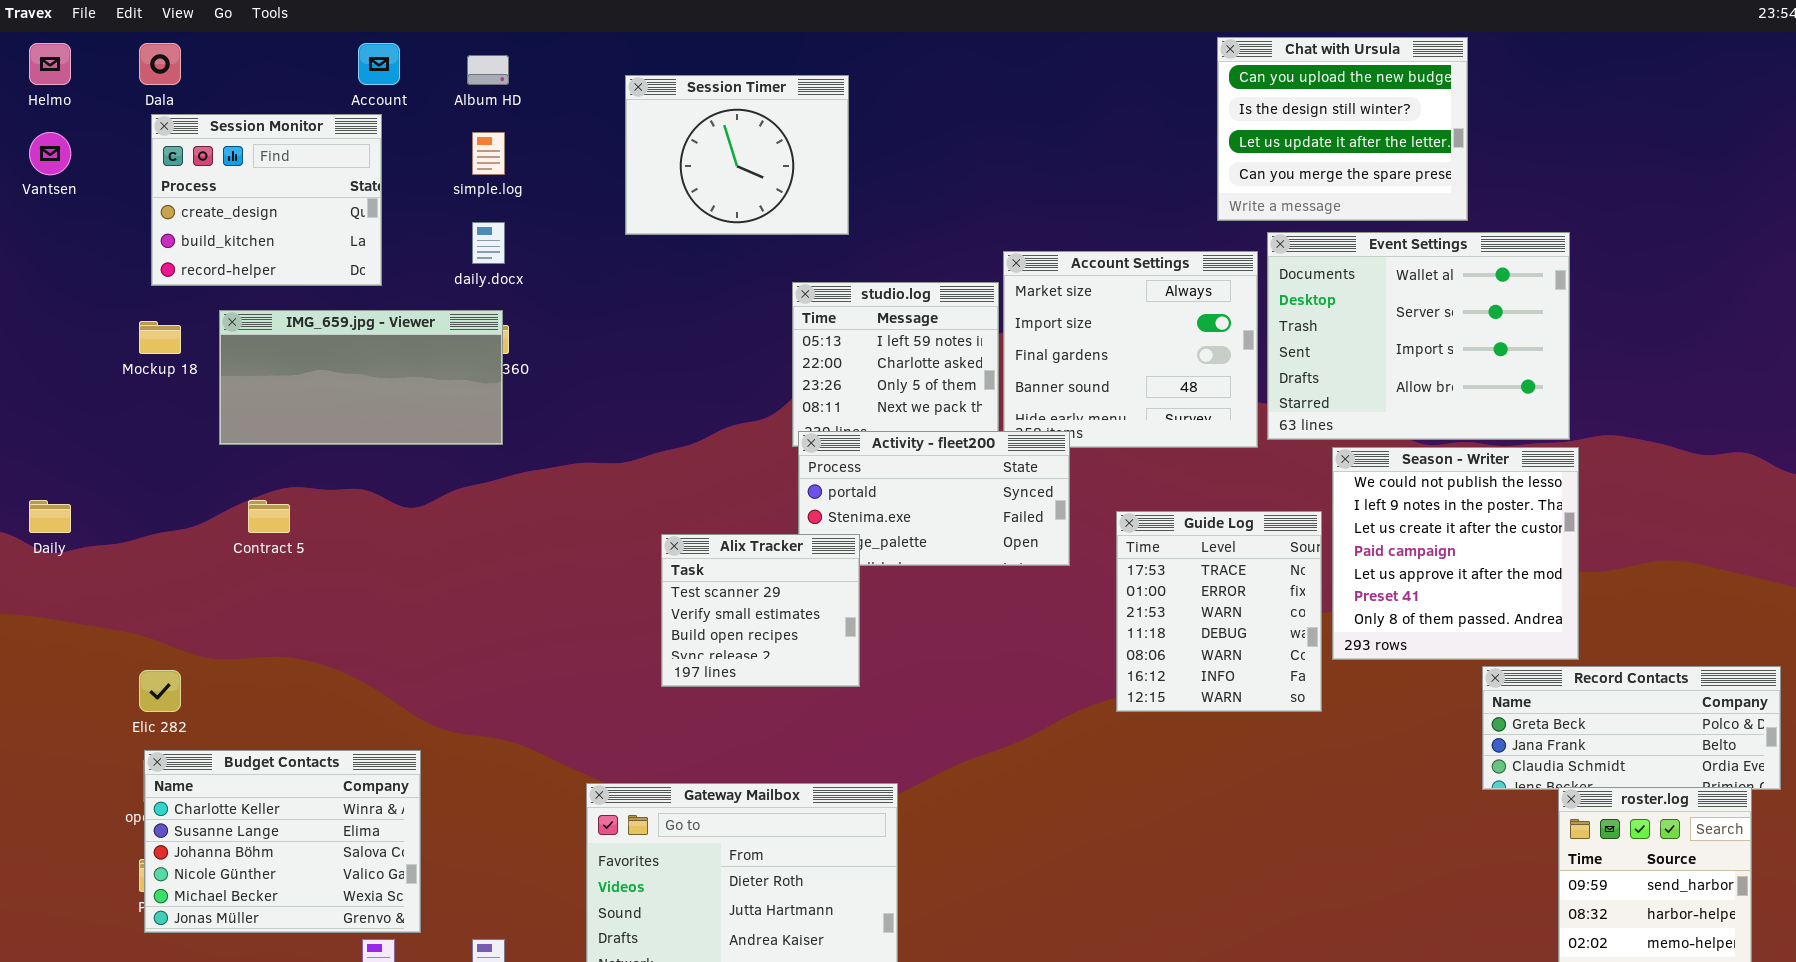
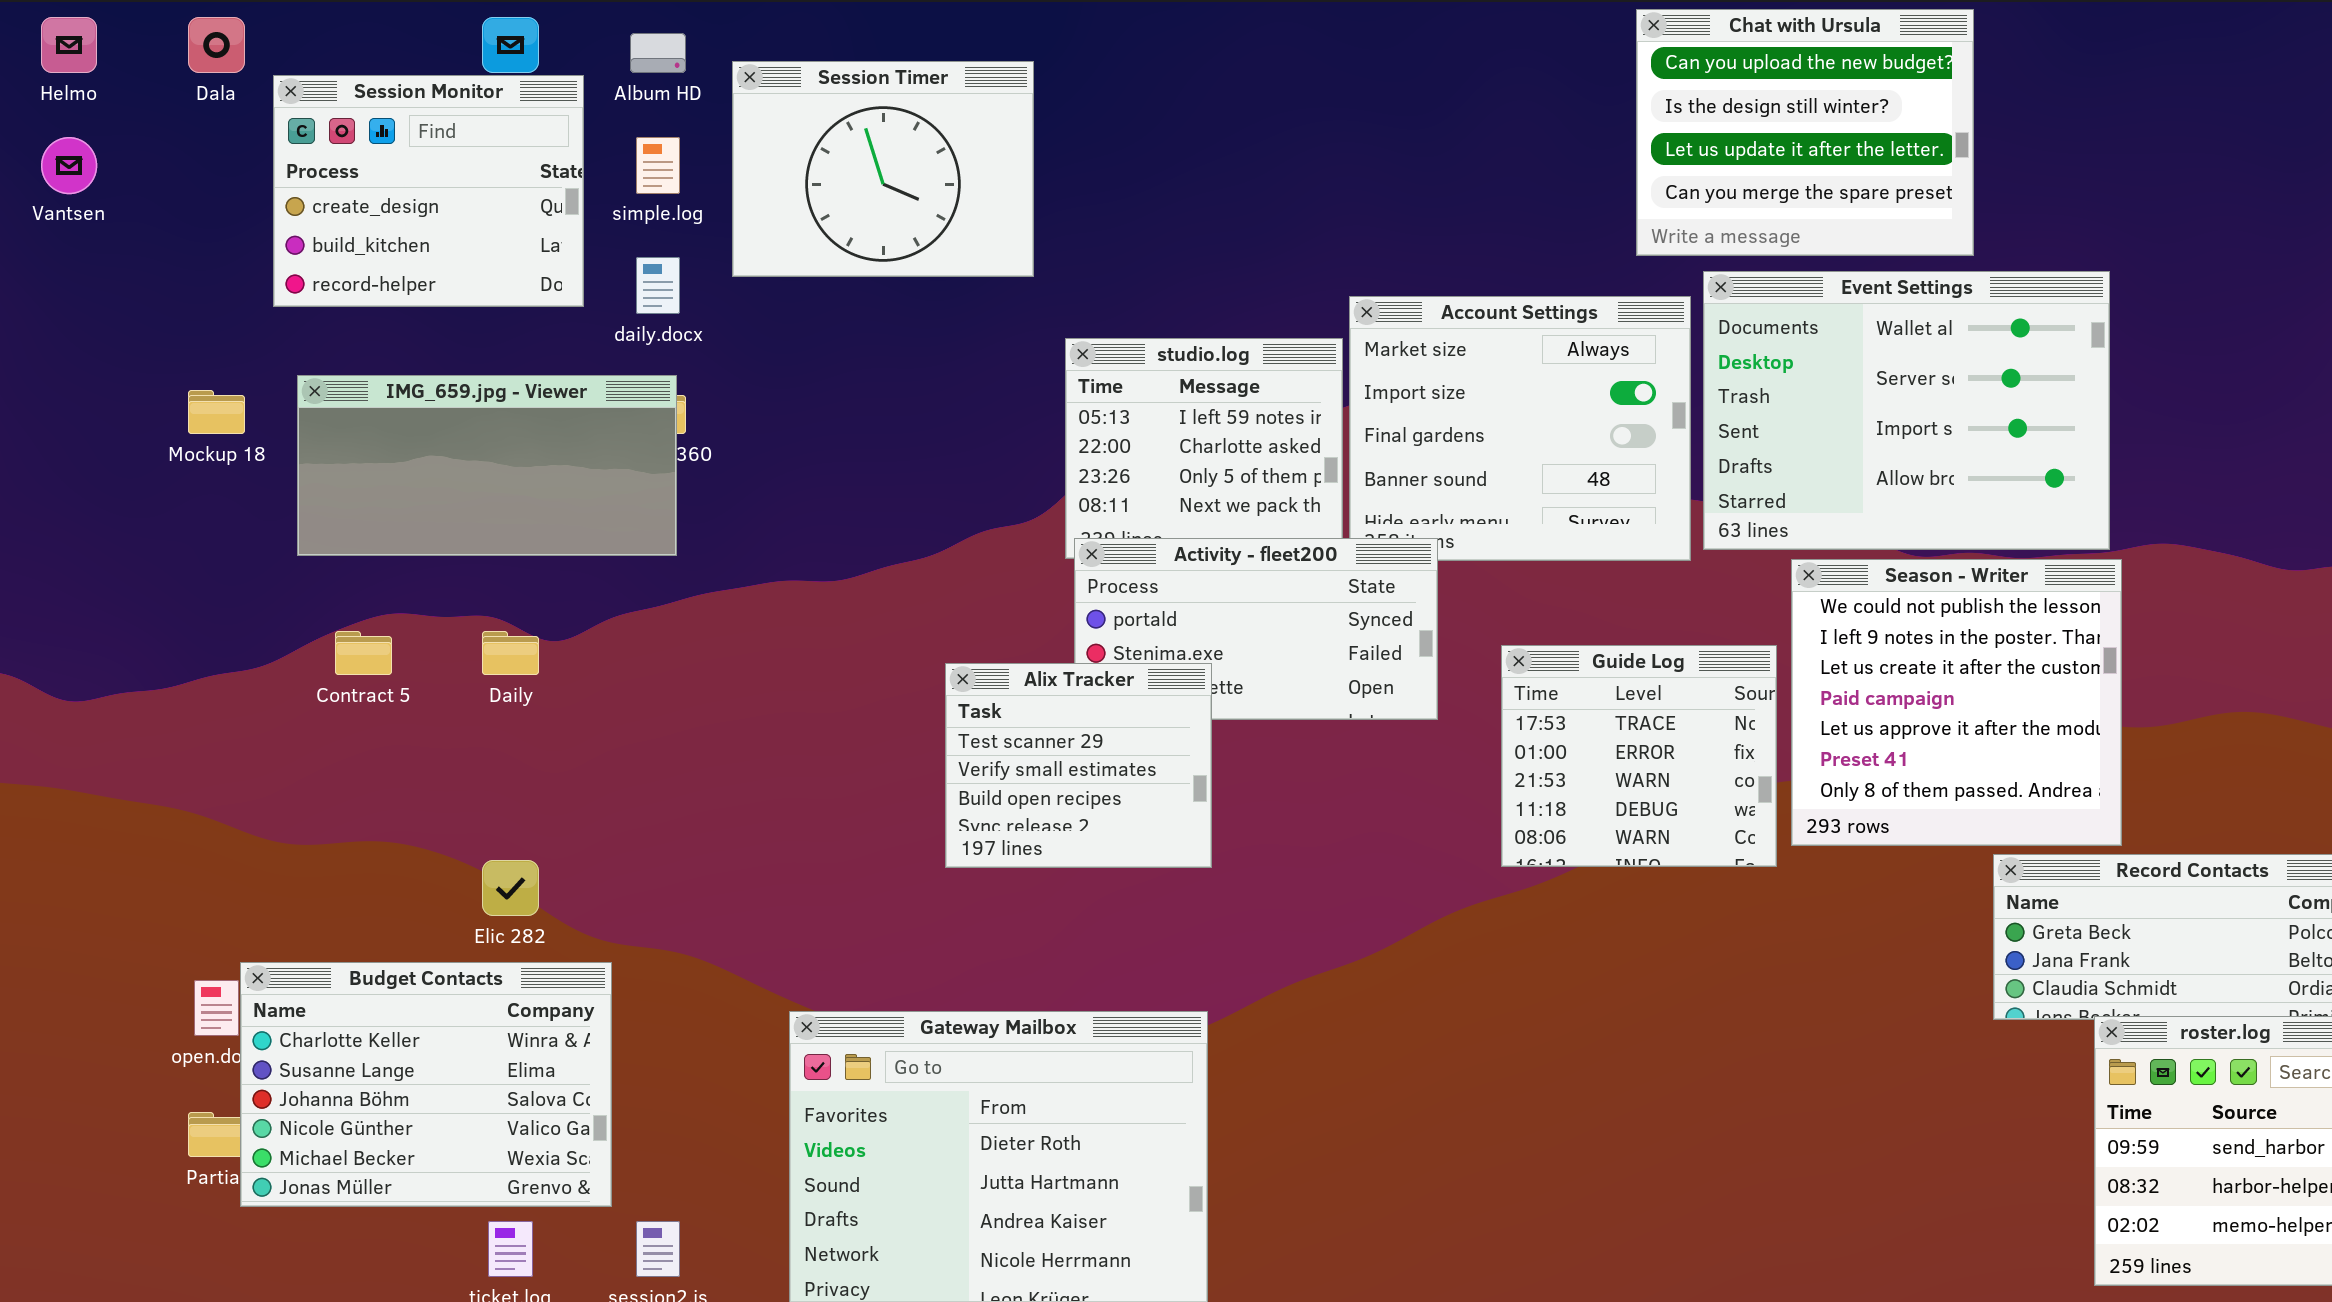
Session Timer: [625,75,849,235] -> [732,61,1034,277], moved
Session Monitor: [151,114,382,286] -> [273,75,584,307], moved
Daily: [29,500,71,533] -> [482,631,539,675], moved
Guide Log: [1116,511,1322,712] -> [1501,645,1777,867], resized
Alix Tracker: [661,534,860,687] -> [945,663,1212,868], moved
Elic 282: [139,670,181,712] -> [482,860,539,916], moved
Budget Contacts: [144,750,421,933] -> [240,962,612,1207], moved

